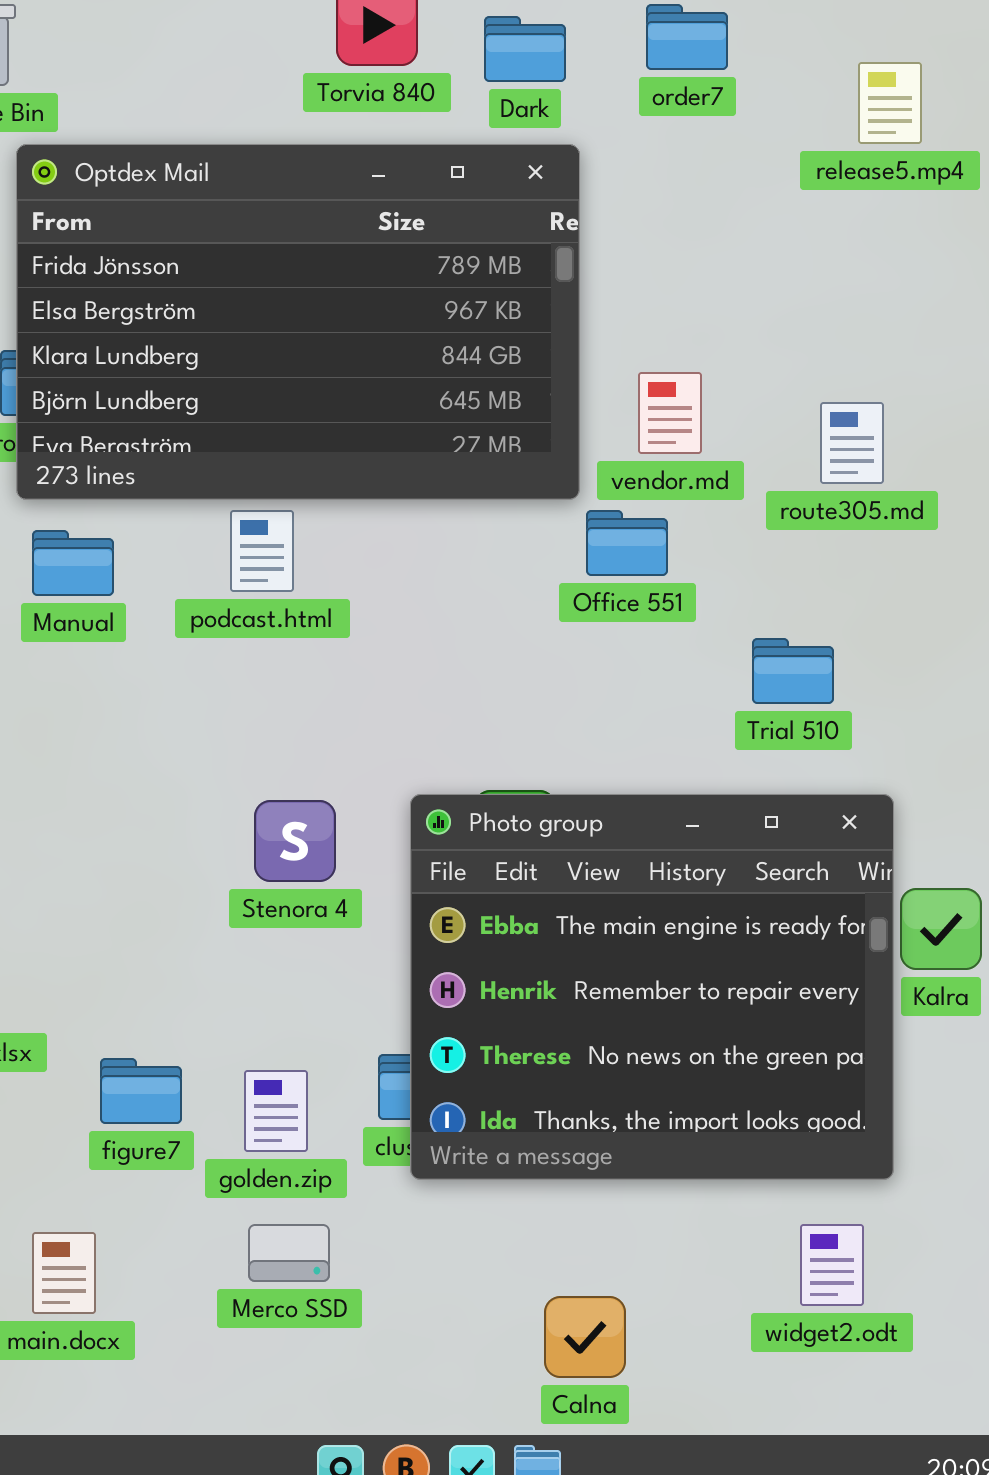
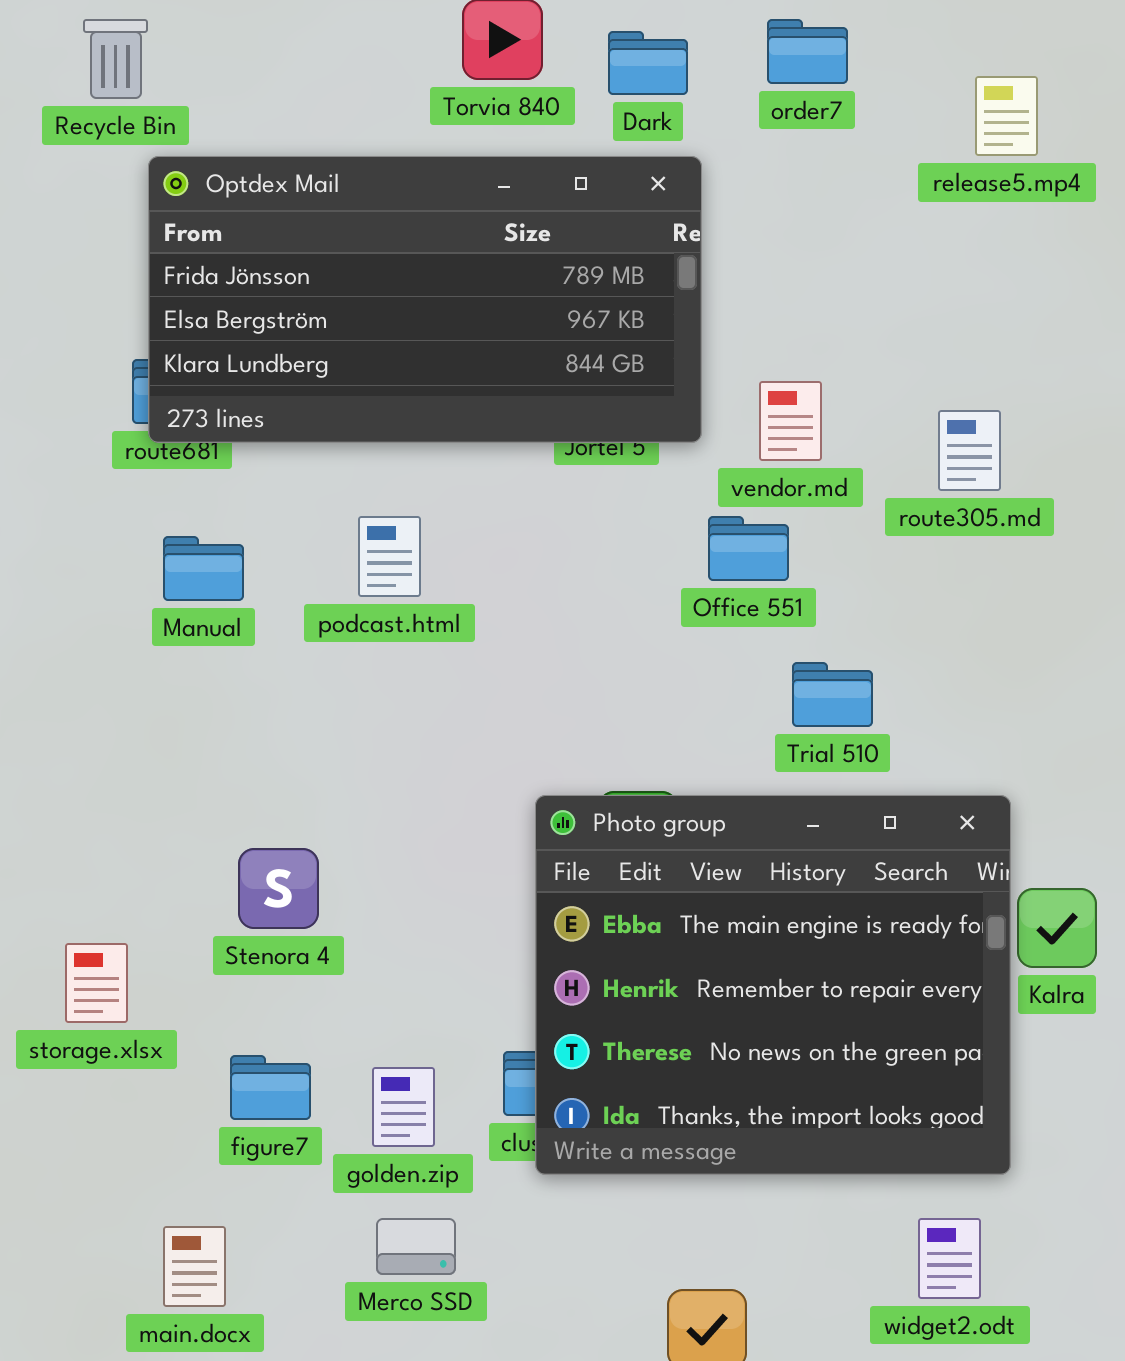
Optdex Mail: [16,144,580,500] -> [148,156,702,443], resized
Trial 510: [752,638,834,704] -> [792,662,873,727], moved
Stenora 4: [254,800,336,882] -> [238,848,319,929], moved

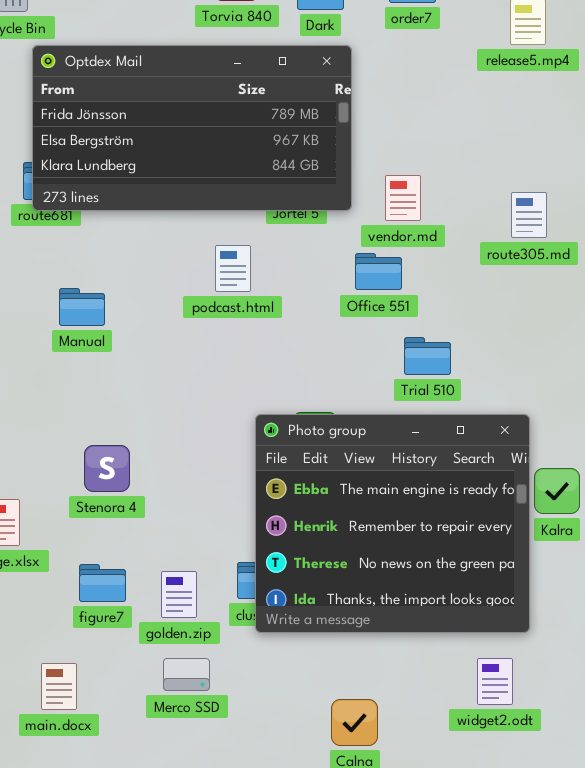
route305.md: [938,410,1001,491] -> [511,192,547,238], moved
podcast.html: [358,516,421,597] -> [215,245,251,292], moved
Manual: [163,536,244,601] -> [59,288,105,326], moved

